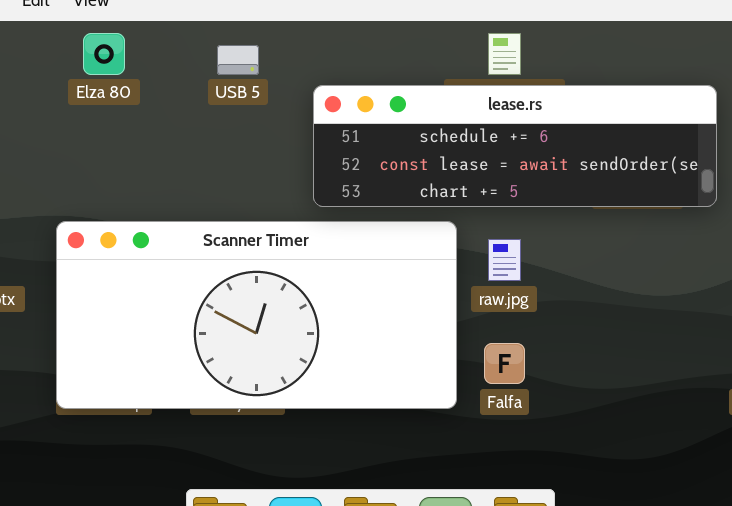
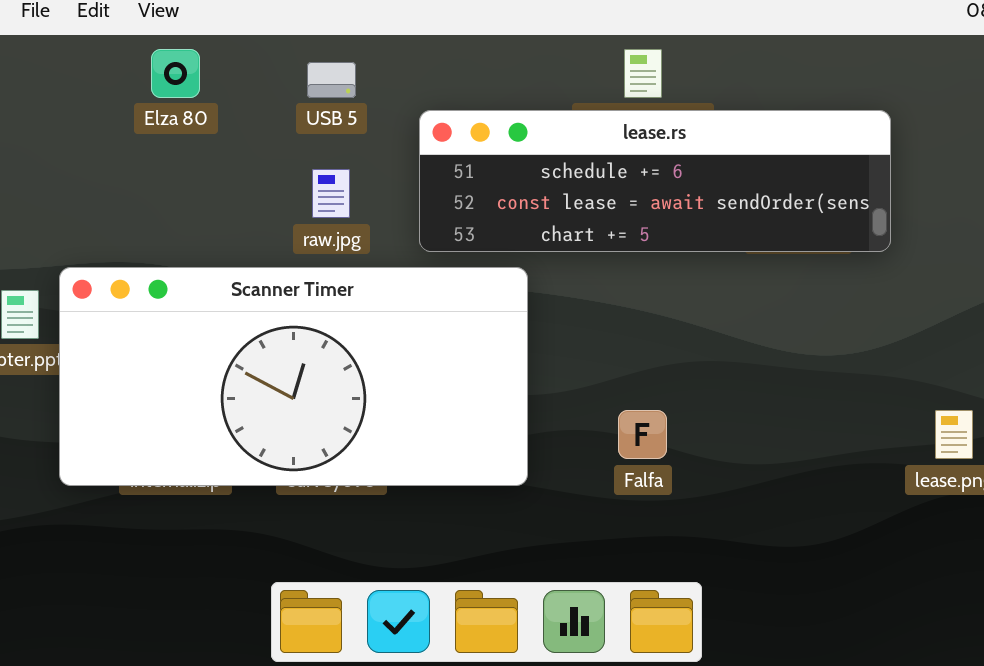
Scanner Timer: [56,221,457,409] -> [59,267,528,486], moved
raw.jpg: [488,239,521,281] -> [312,169,350,218], moved

